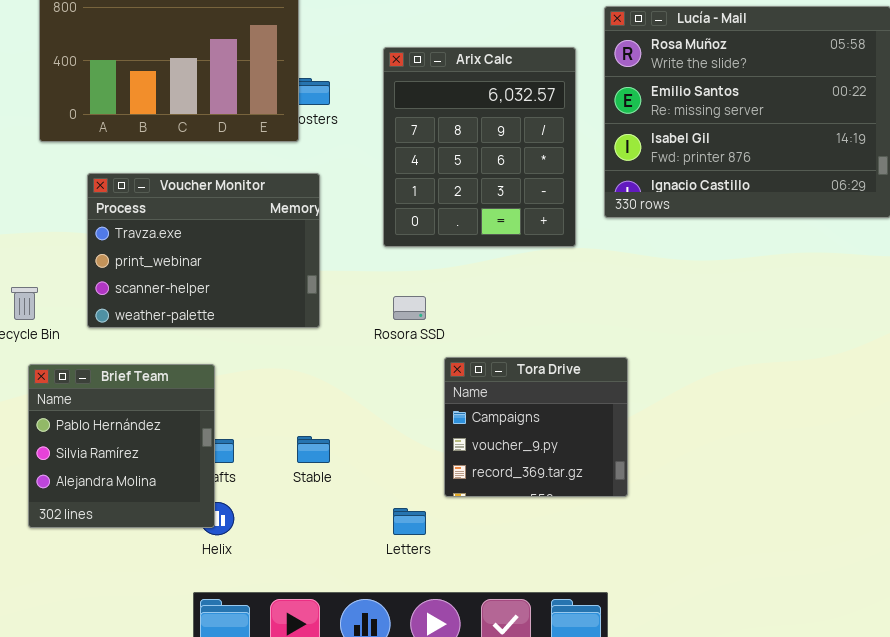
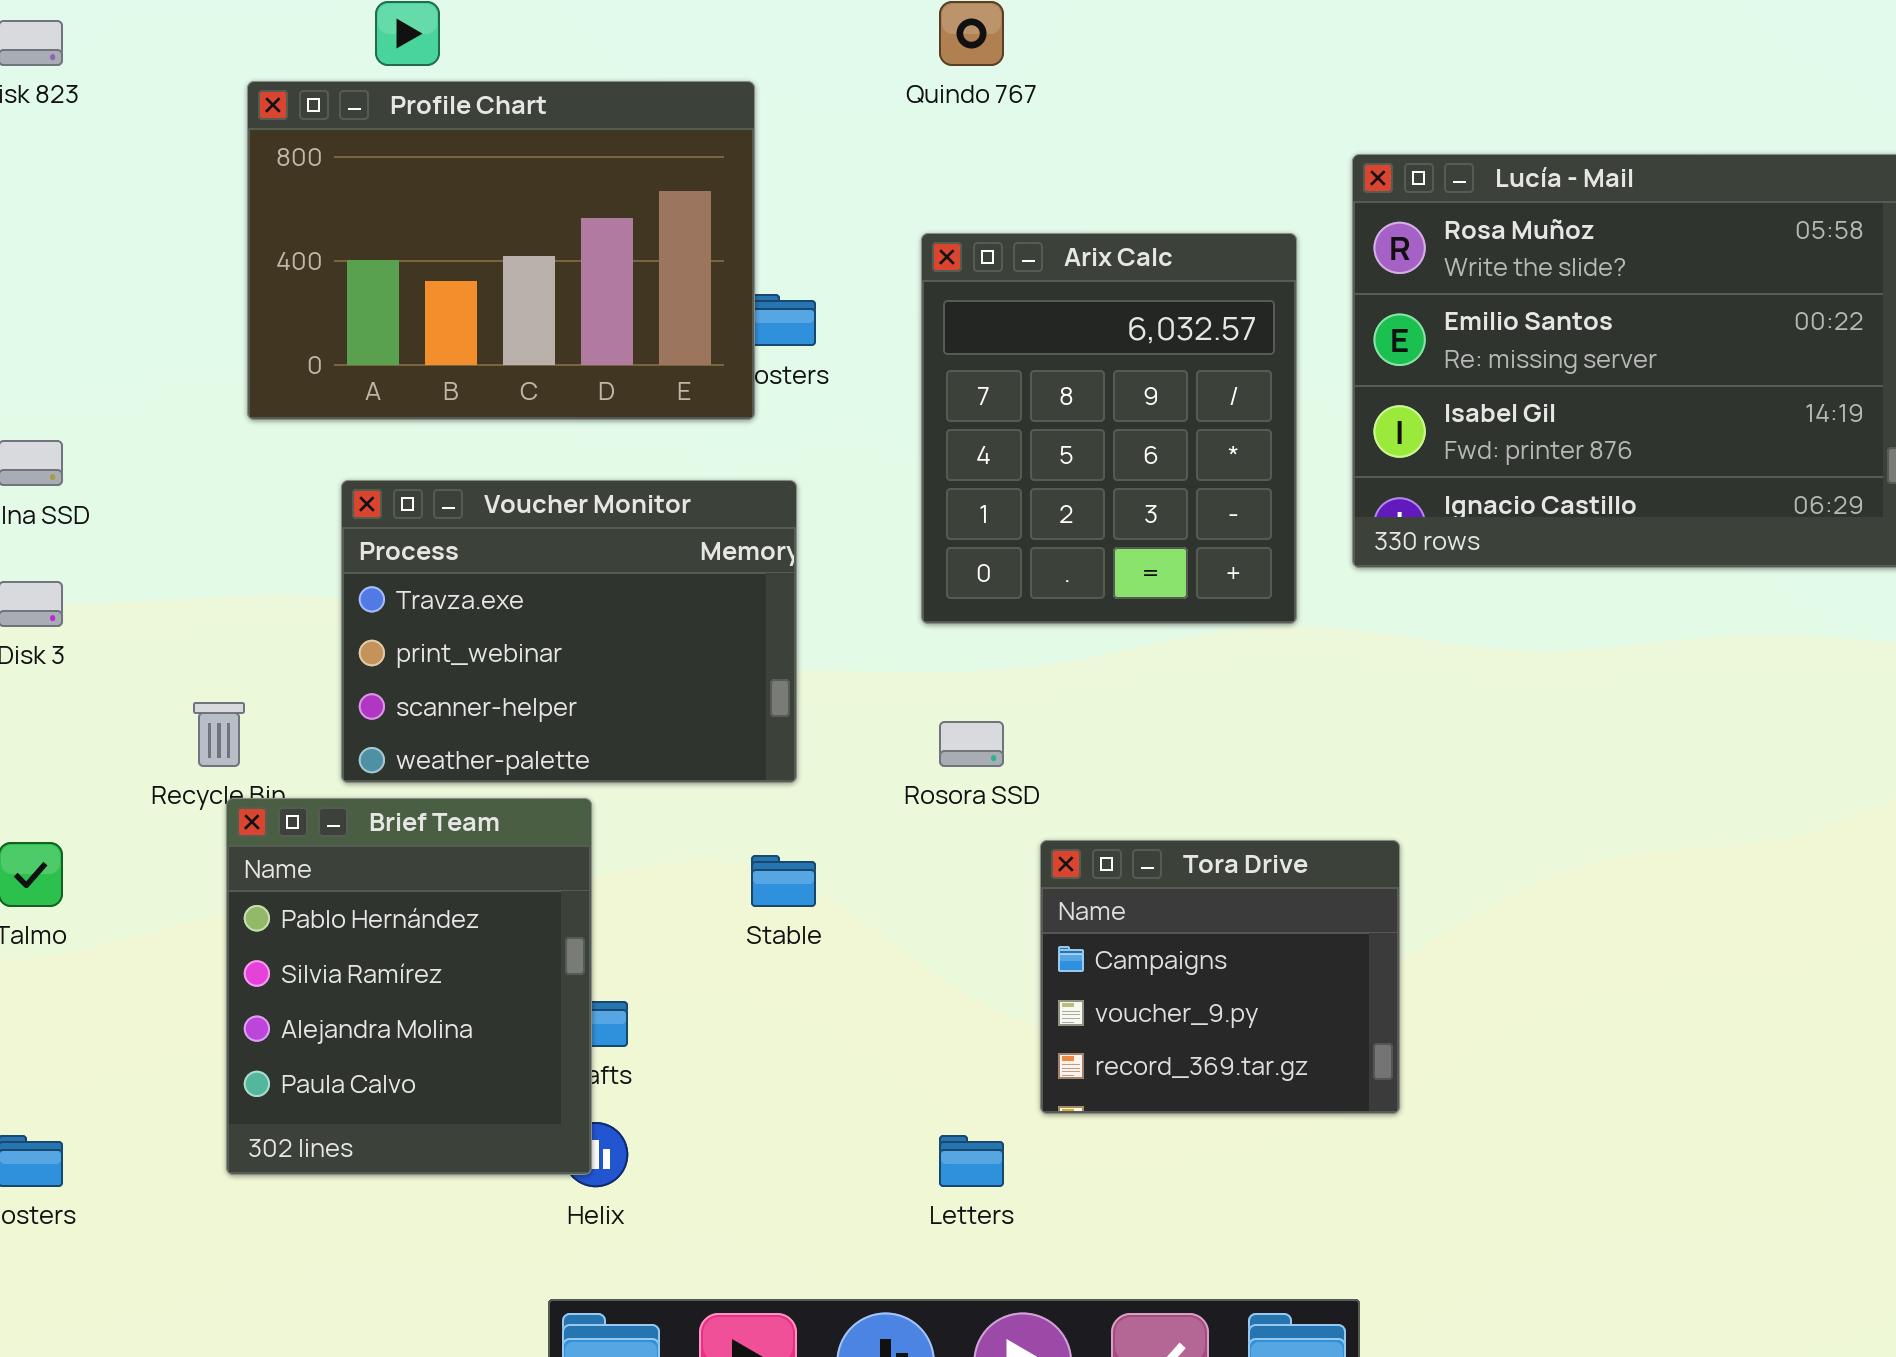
Brief Team: [28,364,215,528] -> [226,798,592,1175], resized
Stable: [297,436,330,463] -> [751,855,816,907], moved

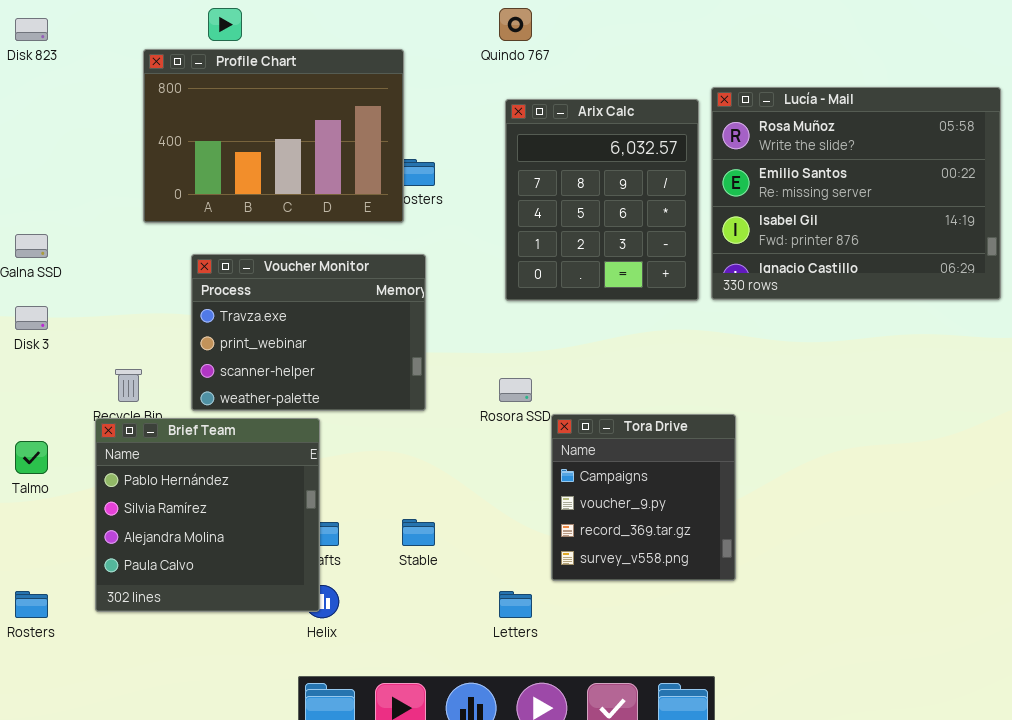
Arix Calc: [921,233,1297,624] -> [505,99,699,301], moved
Brief Team: [226,798,592,1175] -> [95,418,320,612], resized
Tora Drive: [1040,840,1400,1114] -> [551,414,736,581], resized
Stable: [751,855,816,907] -> [402,519,435,546], moved

